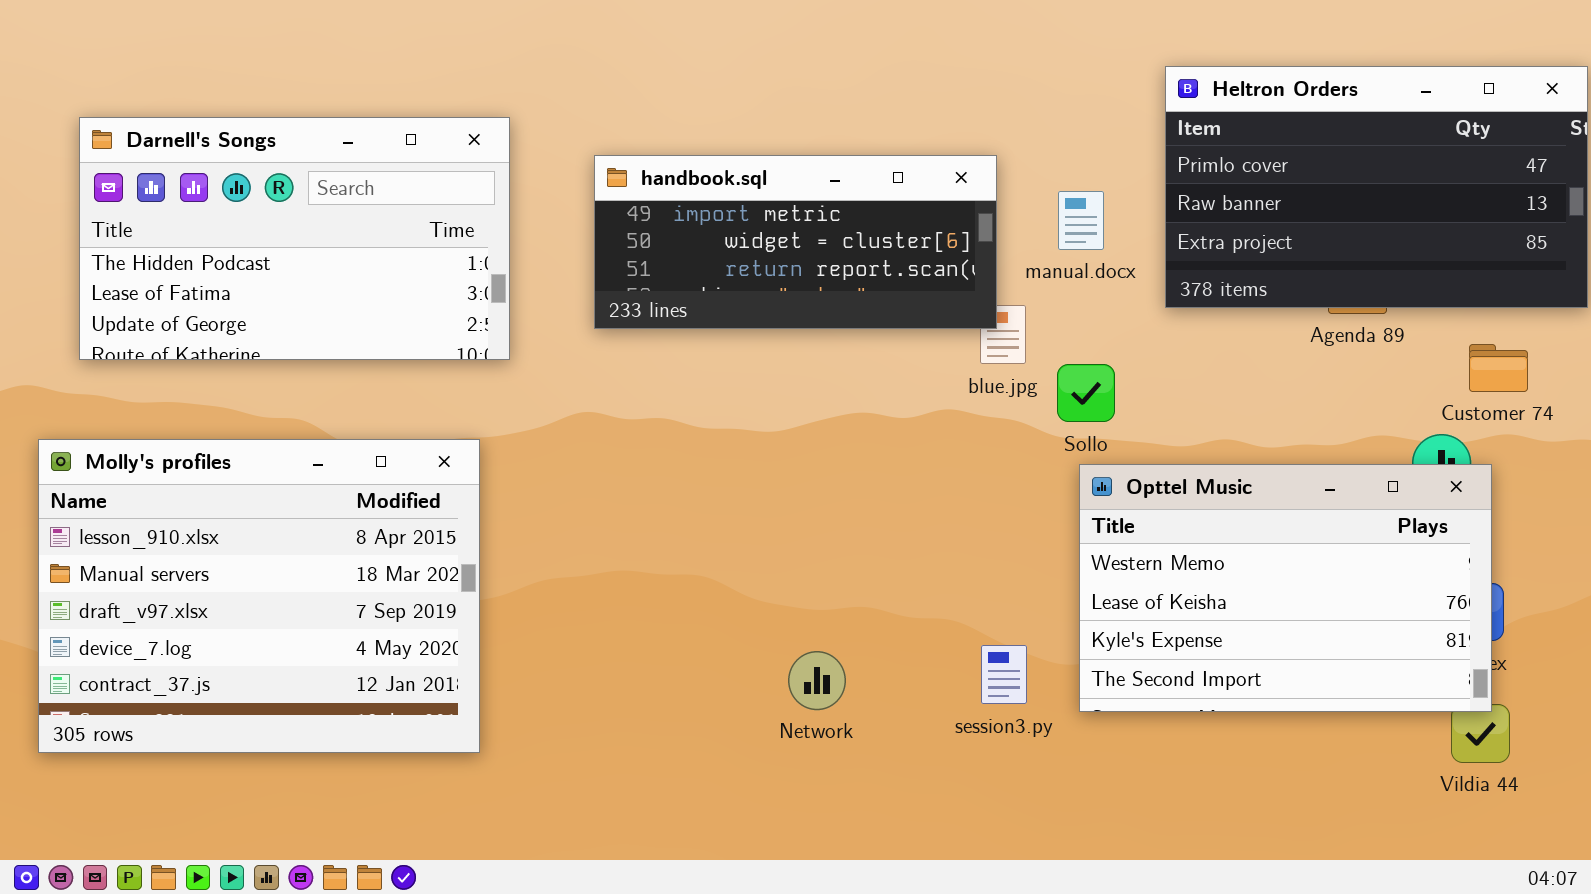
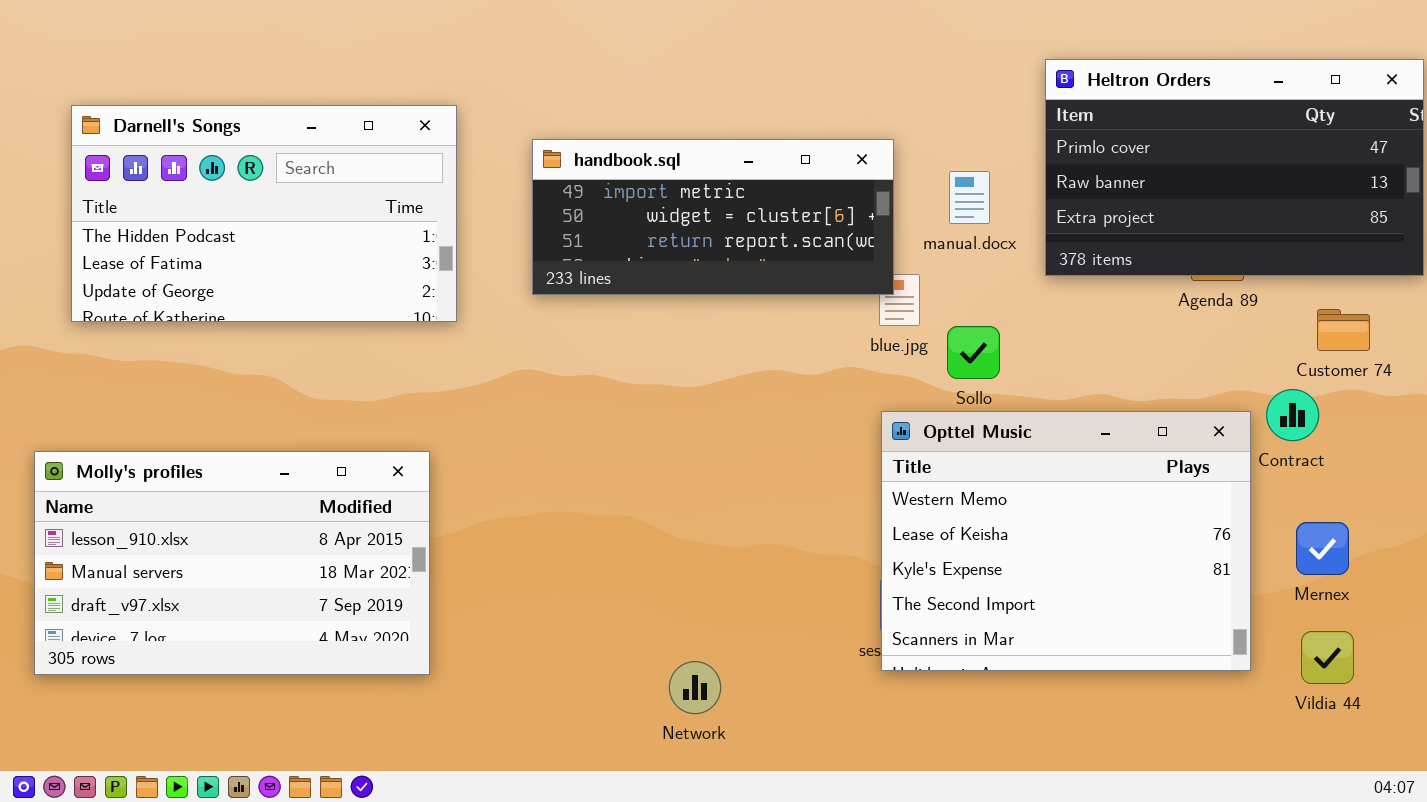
Molly's profiles: [38,439,480,753] -> [34,451,430,675], resized
Opttel Music: [1079,464,1492,712] -> [881,411,1251,671], moved, resized
Network: [788,651,846,710] -> [669,661,721,714], moved

